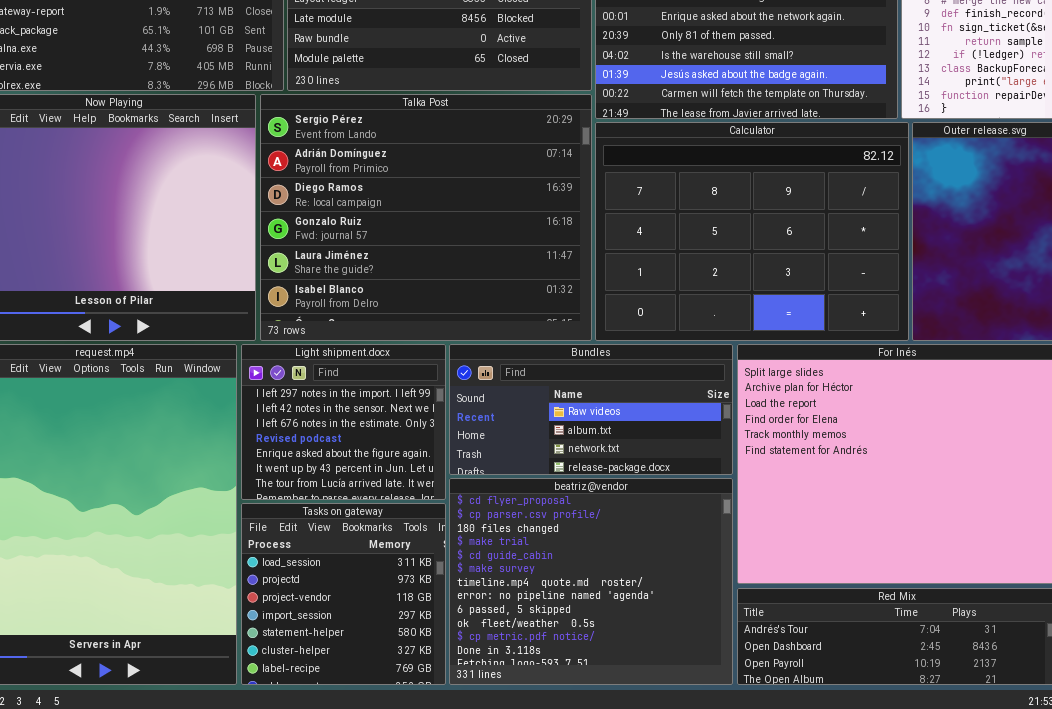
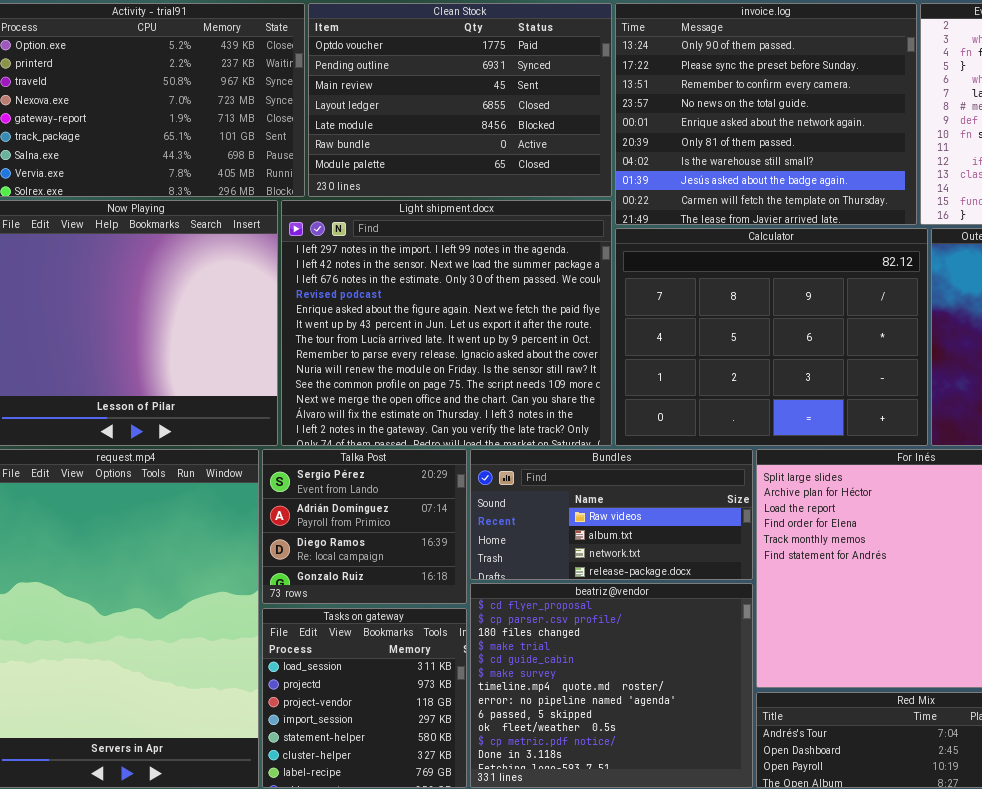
Talka Post: [260,94,592,341] -> [262,449,467,604], moved, resized
Light shipment.docx: [241,344,446,500] -> [281,200,612,446], moved, resized

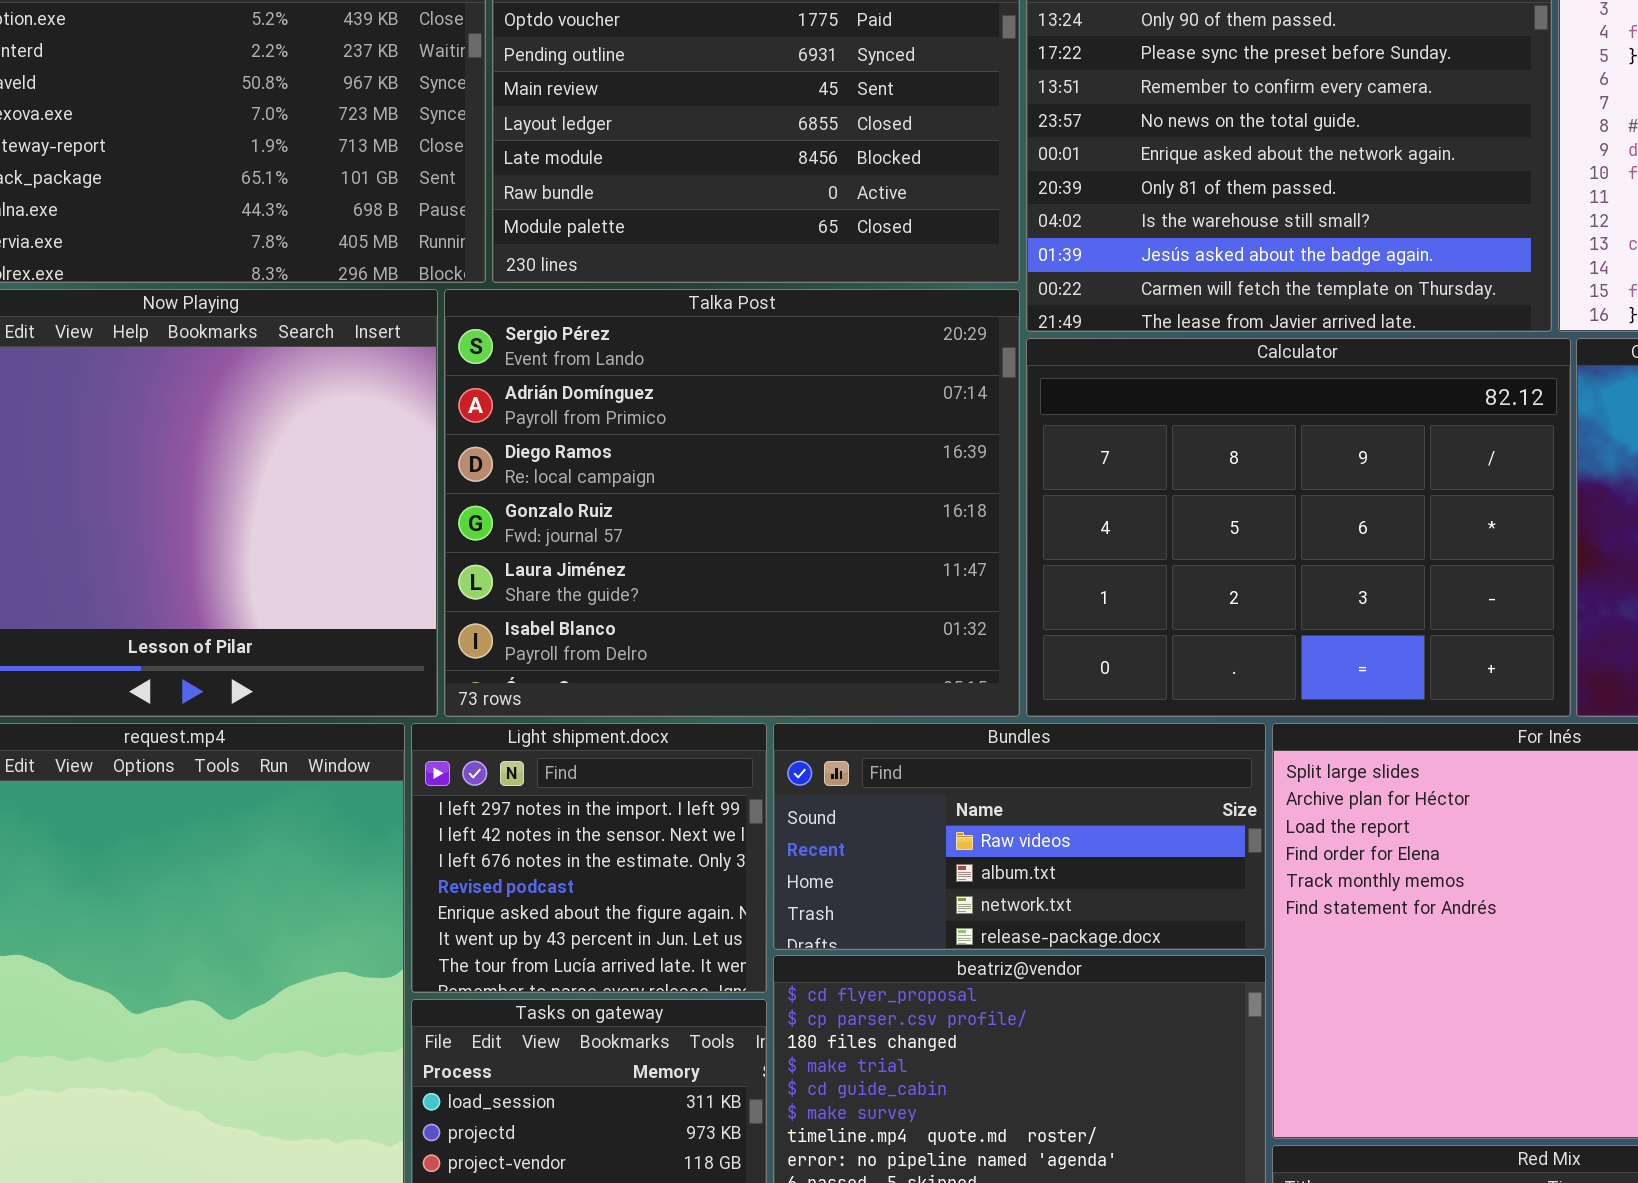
Light shipment.docx: [281,200,612,446] -> [411,723,767,993], moved, resized
Talka Post: [262,449,467,604] -> [444,289,1020,717], moved, resized

